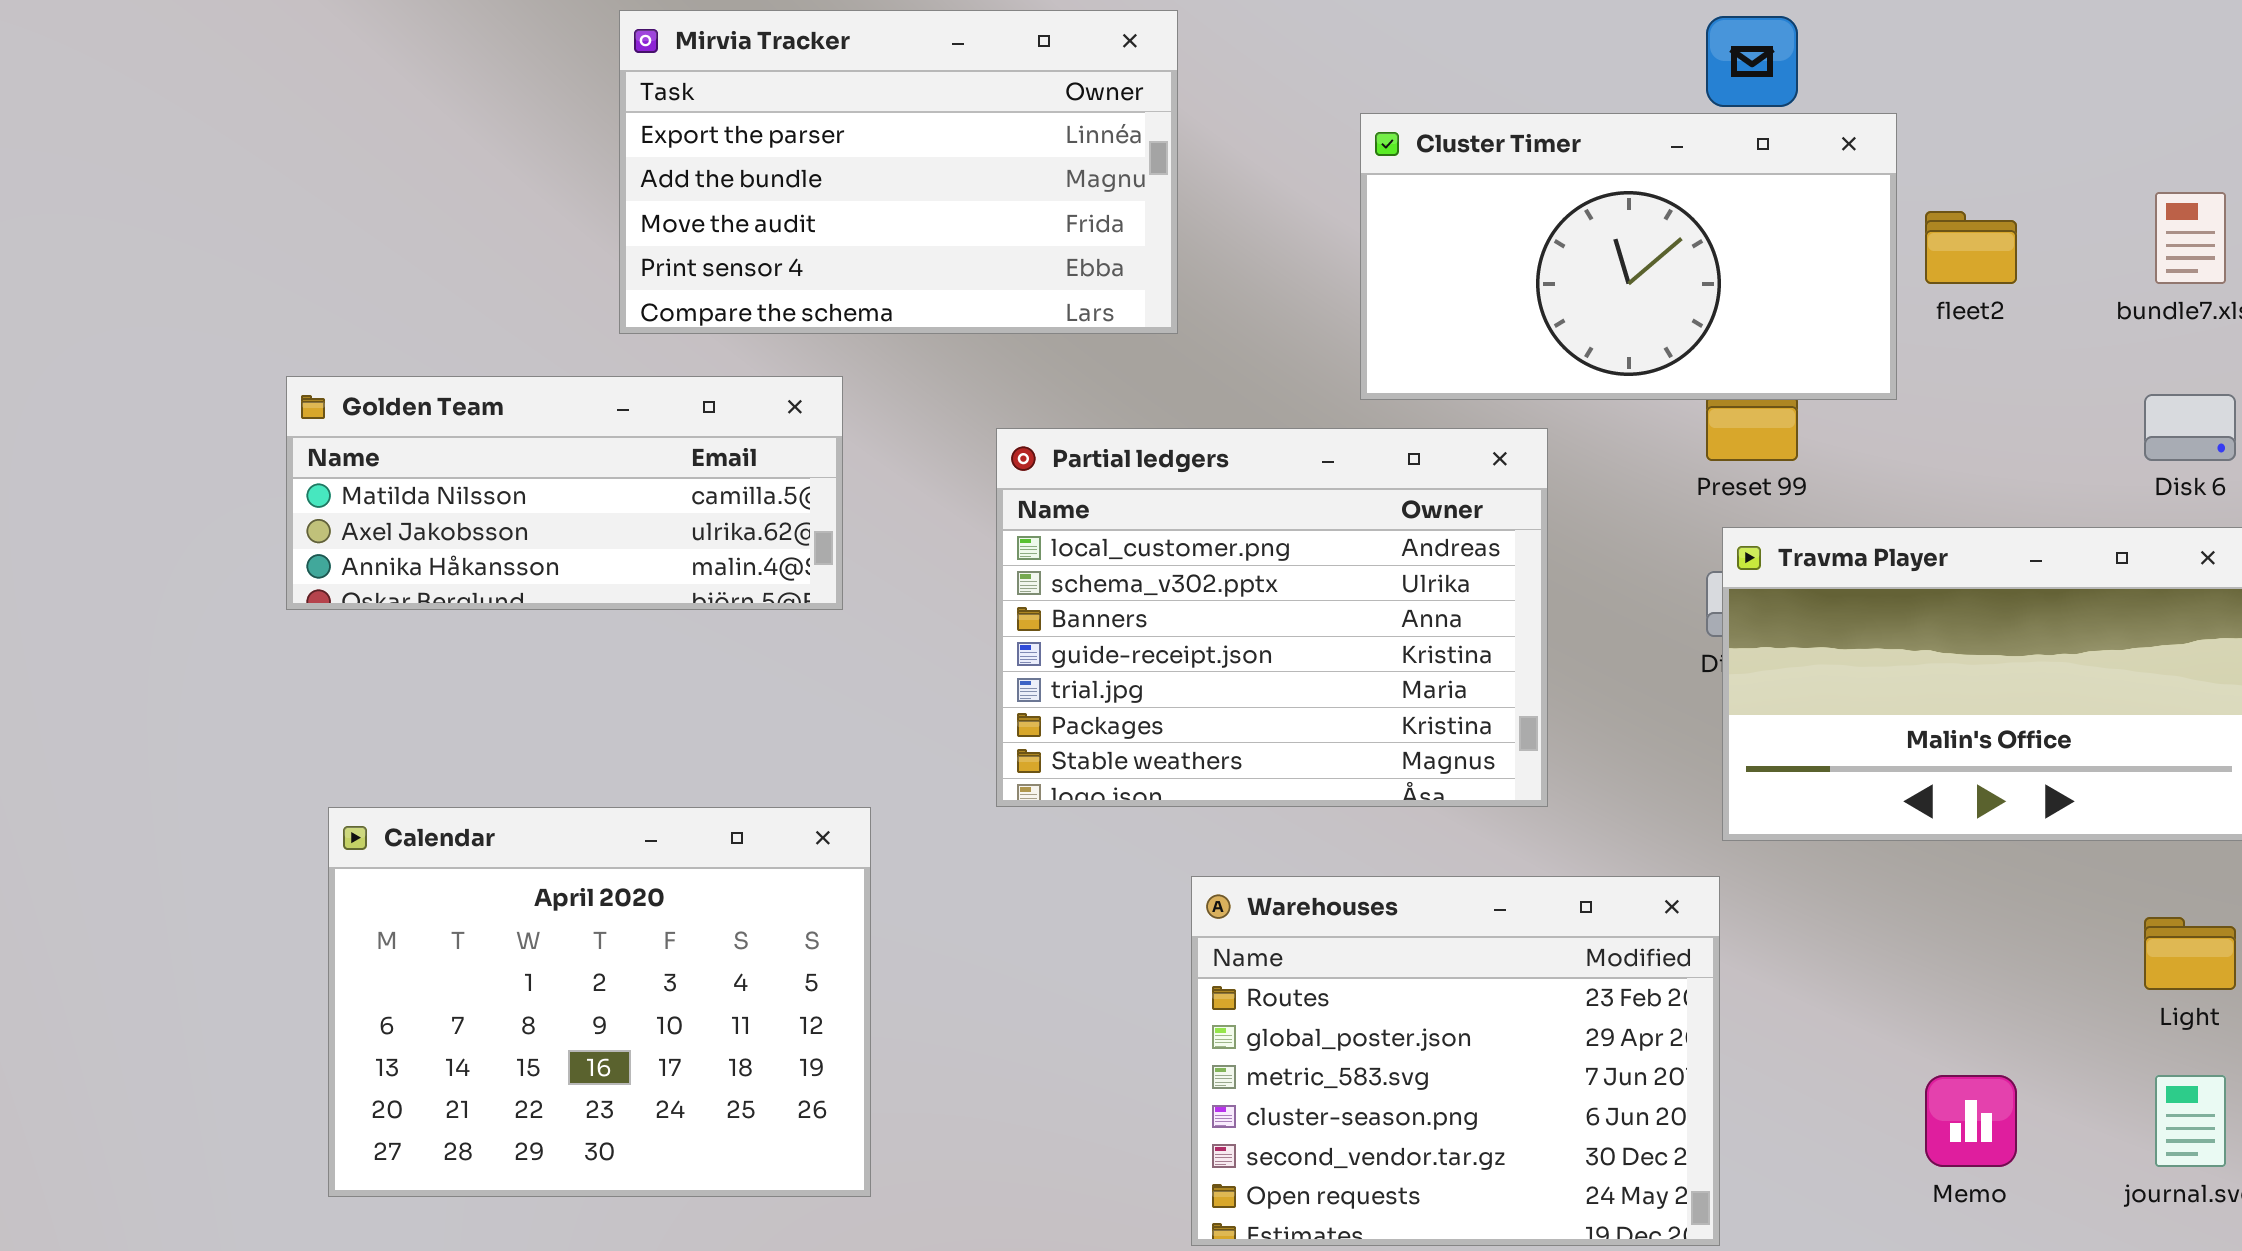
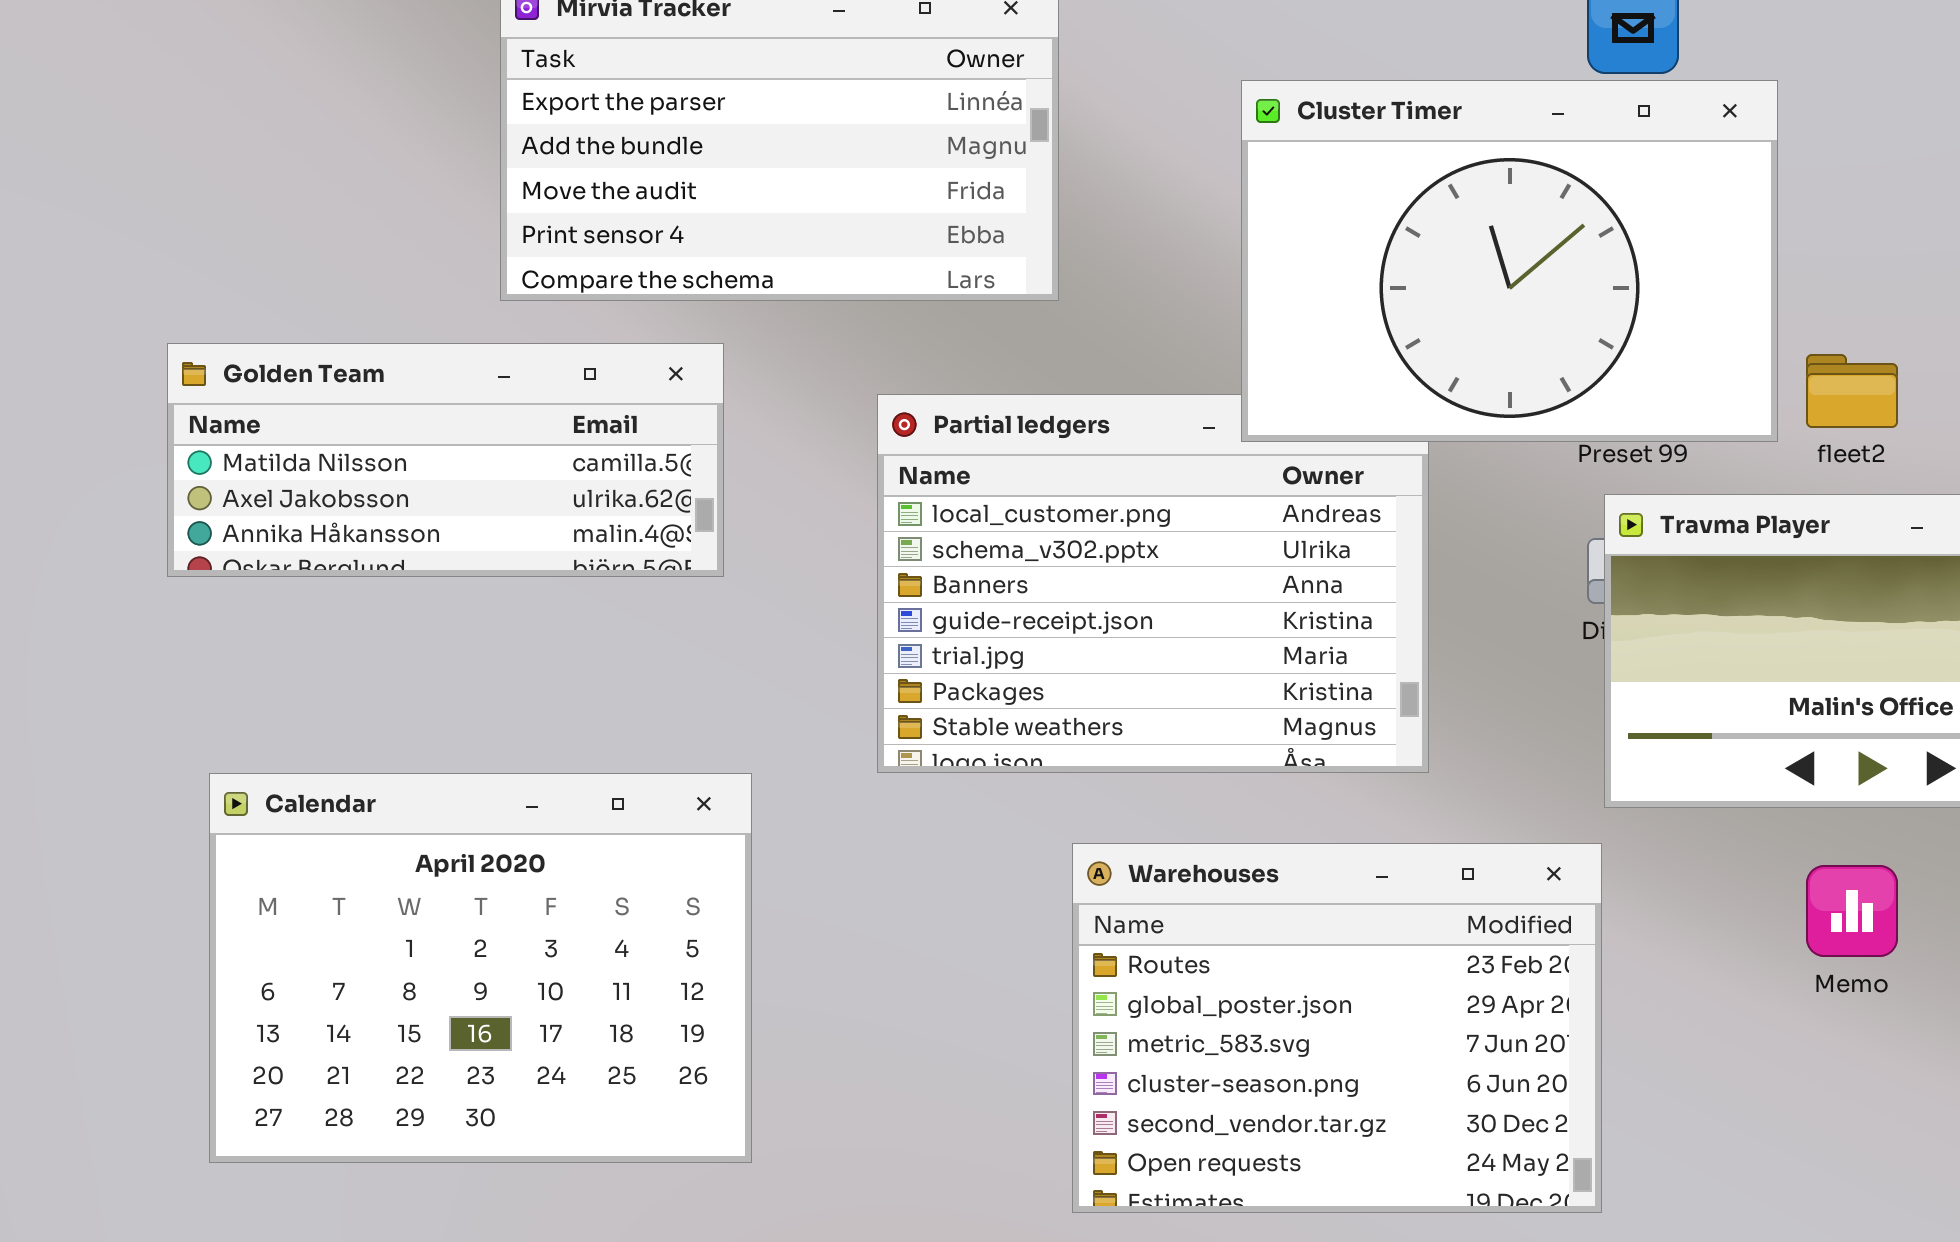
Cluster Timer: [1360,113,1897,400] -> [1241,80,1778,442], resized
fleet2: [1925,211,2017,284] -> [1806,354,1898,428], moved
Memo: [1925,1075,2017,1167] -> [1806,865,1898,957], moved

